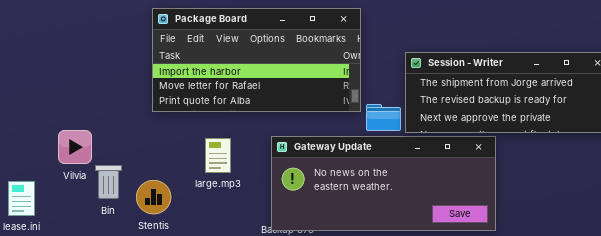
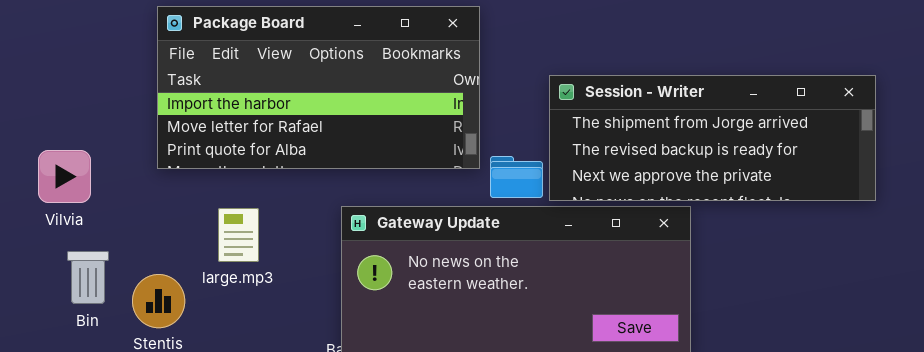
Vilvia: [58,130,92,164] -> [38,150,91,203], moved
large.mp3: [205,138,231,173] -> [218,208,259,262], moved

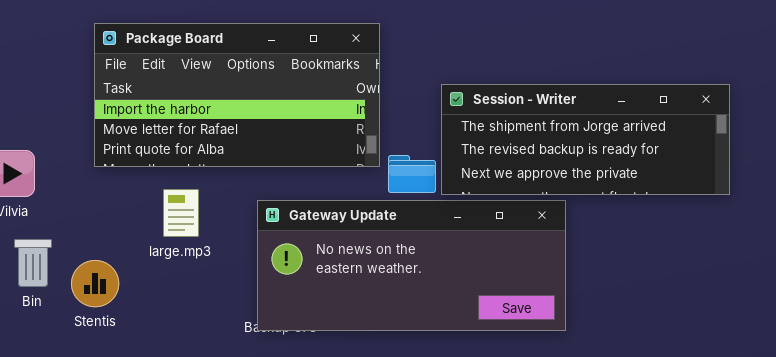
large.mp3: [218,208,259,262] -> [163,189,199,237], moved

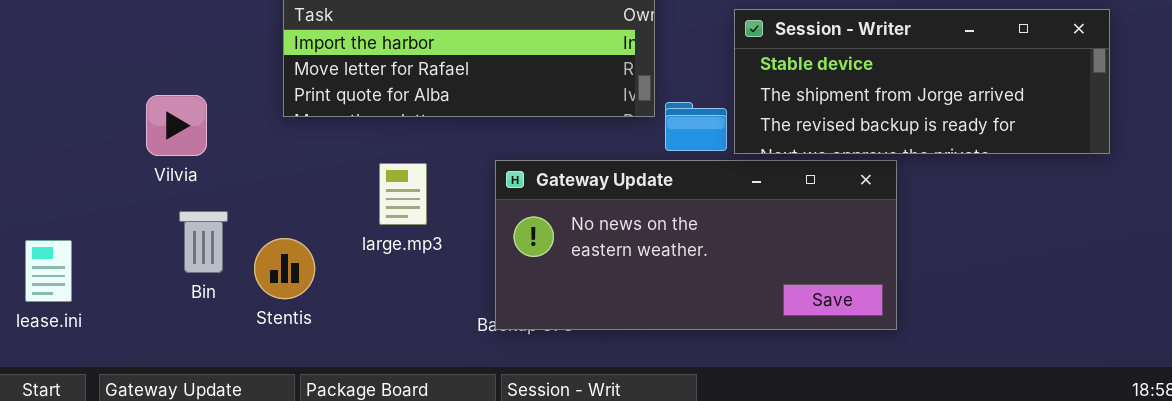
Session - Writer: [441,84,730,195] -> [734,9,1110,154], scrolled up 1 row
large.mp3: [163,189,199,237] -> [379,163,427,225], moved

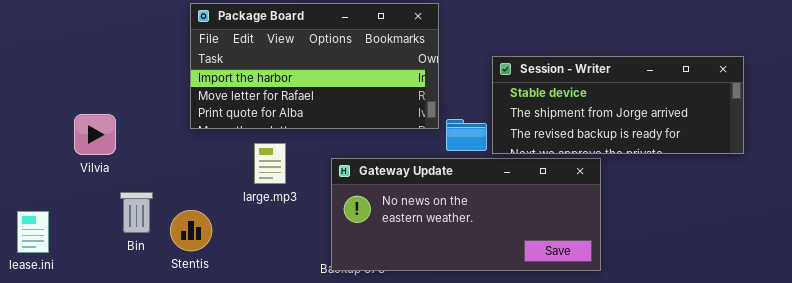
Vilvia: [146,95,207,156] -> [74,114,116,155], moved
large.mp3: [379,163,427,225] -> [254,143,286,184], moved

